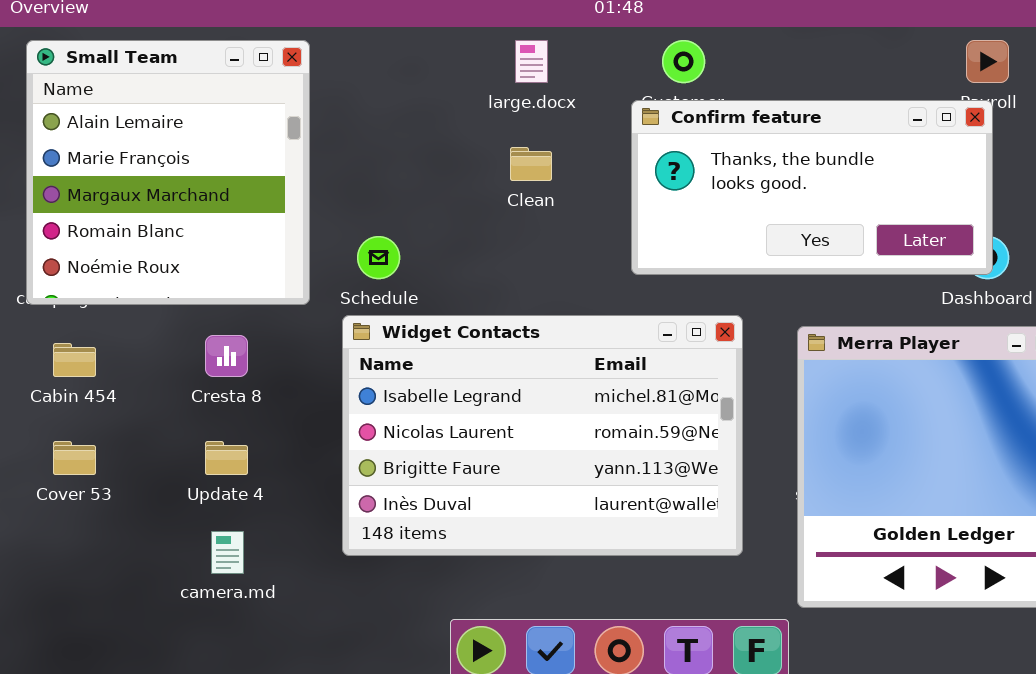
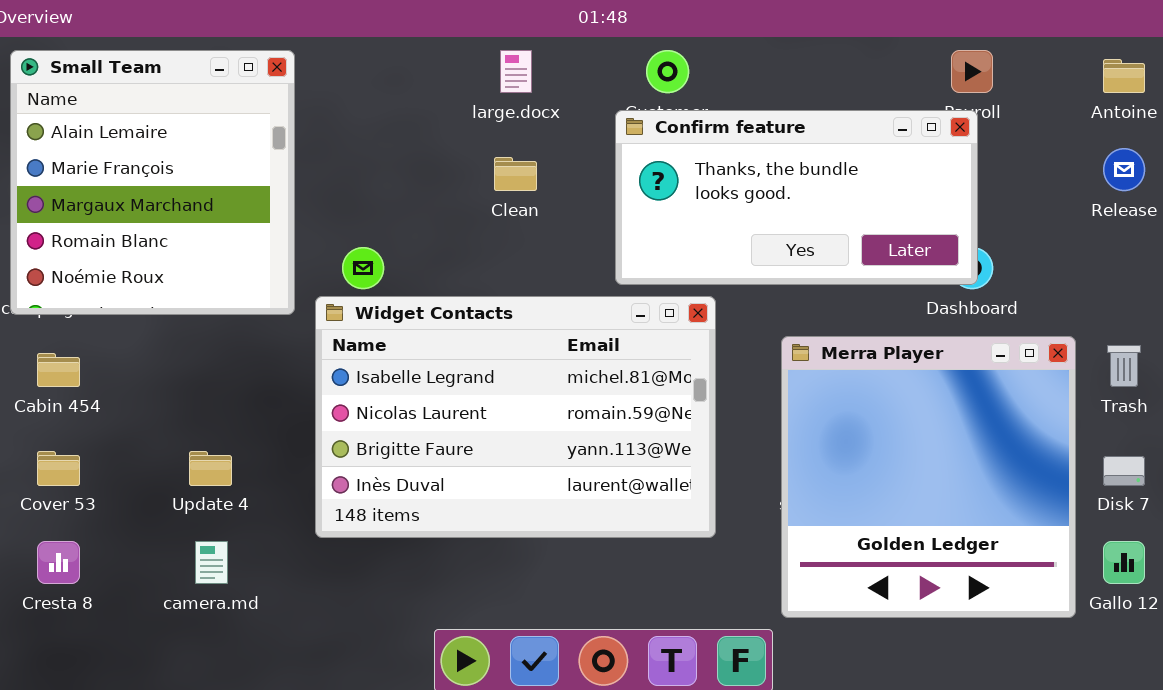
Widget Contacts: [342,315,743,556] -> [315,296,716,538], moved
Cresta 8: [205,335,248,377] -> [37,541,80,584], moved

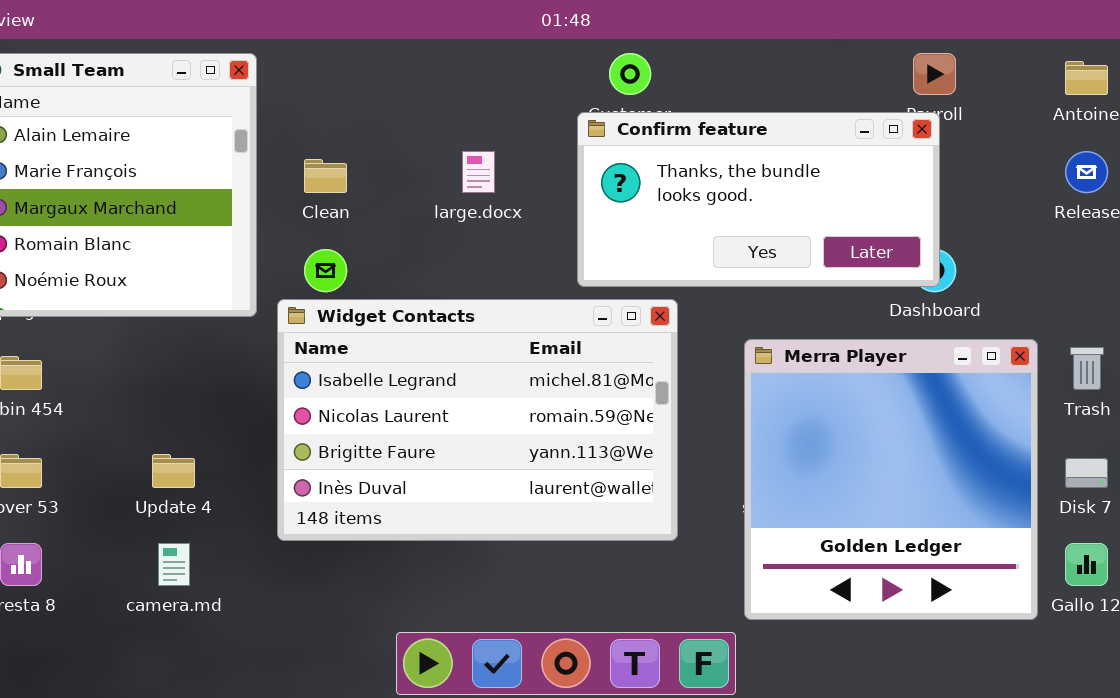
large.docx: [500,50,532,93] -> [462,151,495,193], moved
Clean: [494,157,537,191] -> [304,159,347,193], moved

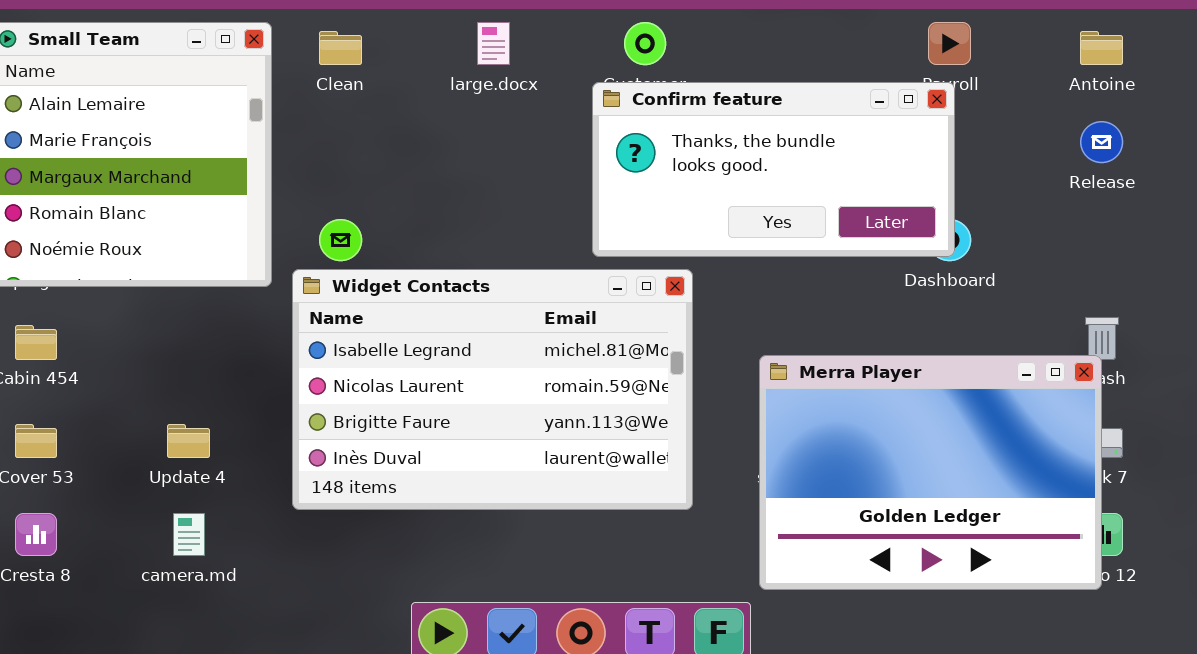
large.docx: [462,151,495,193] -> [477,22,510,65], moved
Clean: [304,159,347,193] -> [319,31,362,65], moved
Merra Player: [744,339,1038,620] -> [759,355,1102,590], resized

